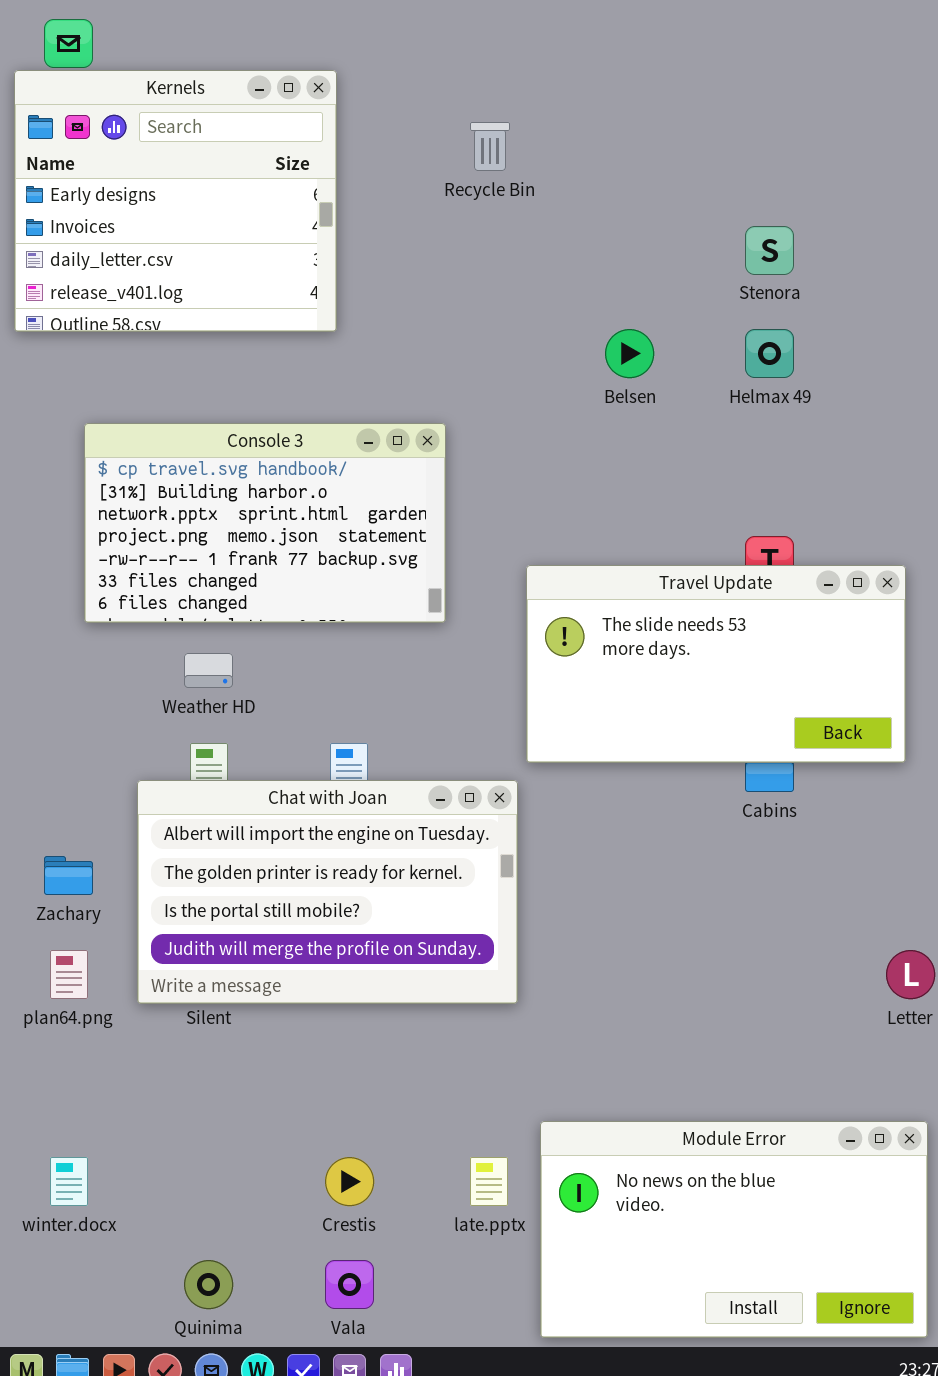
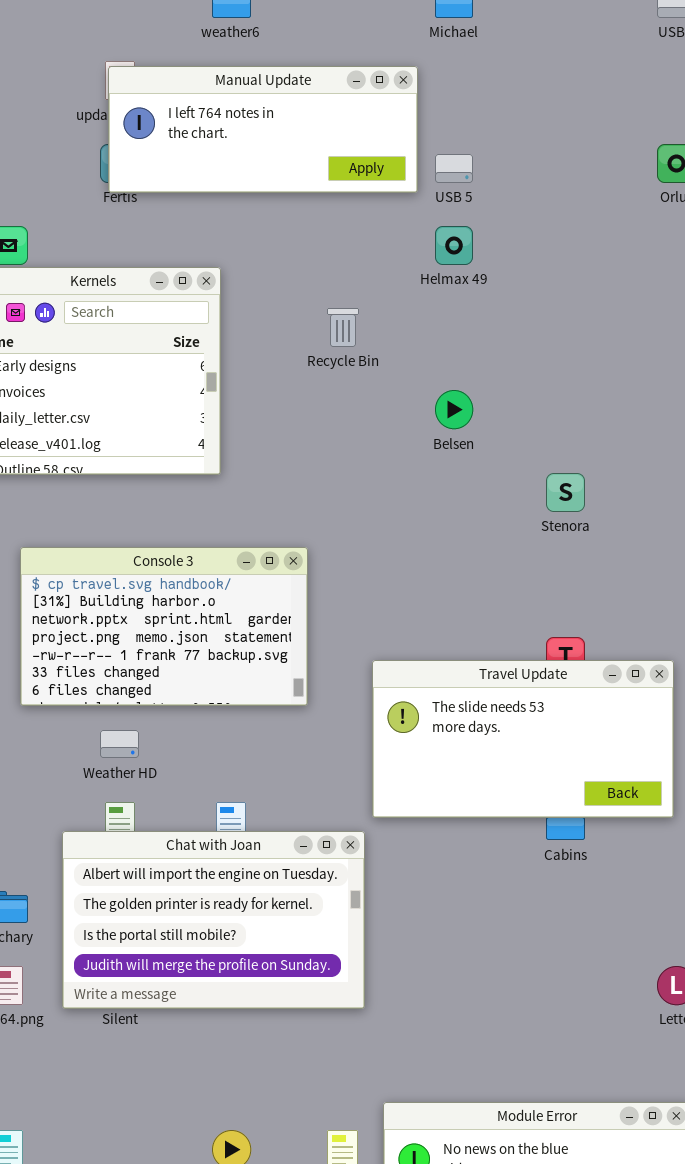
Stenora: [745,226,794,275] -> [546,473,585,512], moved
Belsen: [605,329,654,378] -> [435,390,473,429], moved
Helmax 49: [745,329,794,378] -> [435,226,473,265], moved

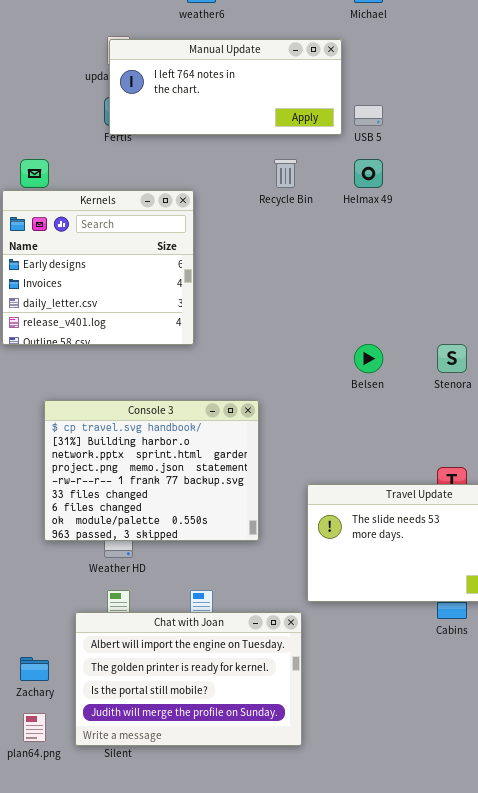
Recycle Bin: [327,308,359,347] -> [274,159,297,188], moved
Belsen: [435,390,473,429] -> [354,344,383,373], moved
Console 3: [20,547,308,706] -> [44,400,259,541], resized

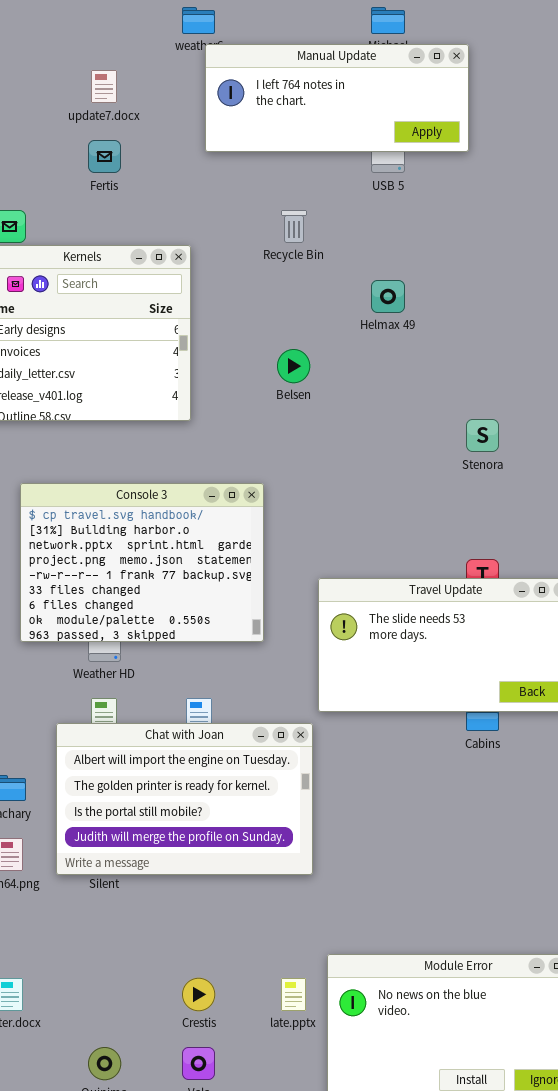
Manual Update: [109,39,342,135] -> [205,44,469,152], moved
Helmax 49: [354,159,383,188] -> [371,280,405,313], moved
Belsen: [354,344,383,373] -> [277,349,310,383], moved

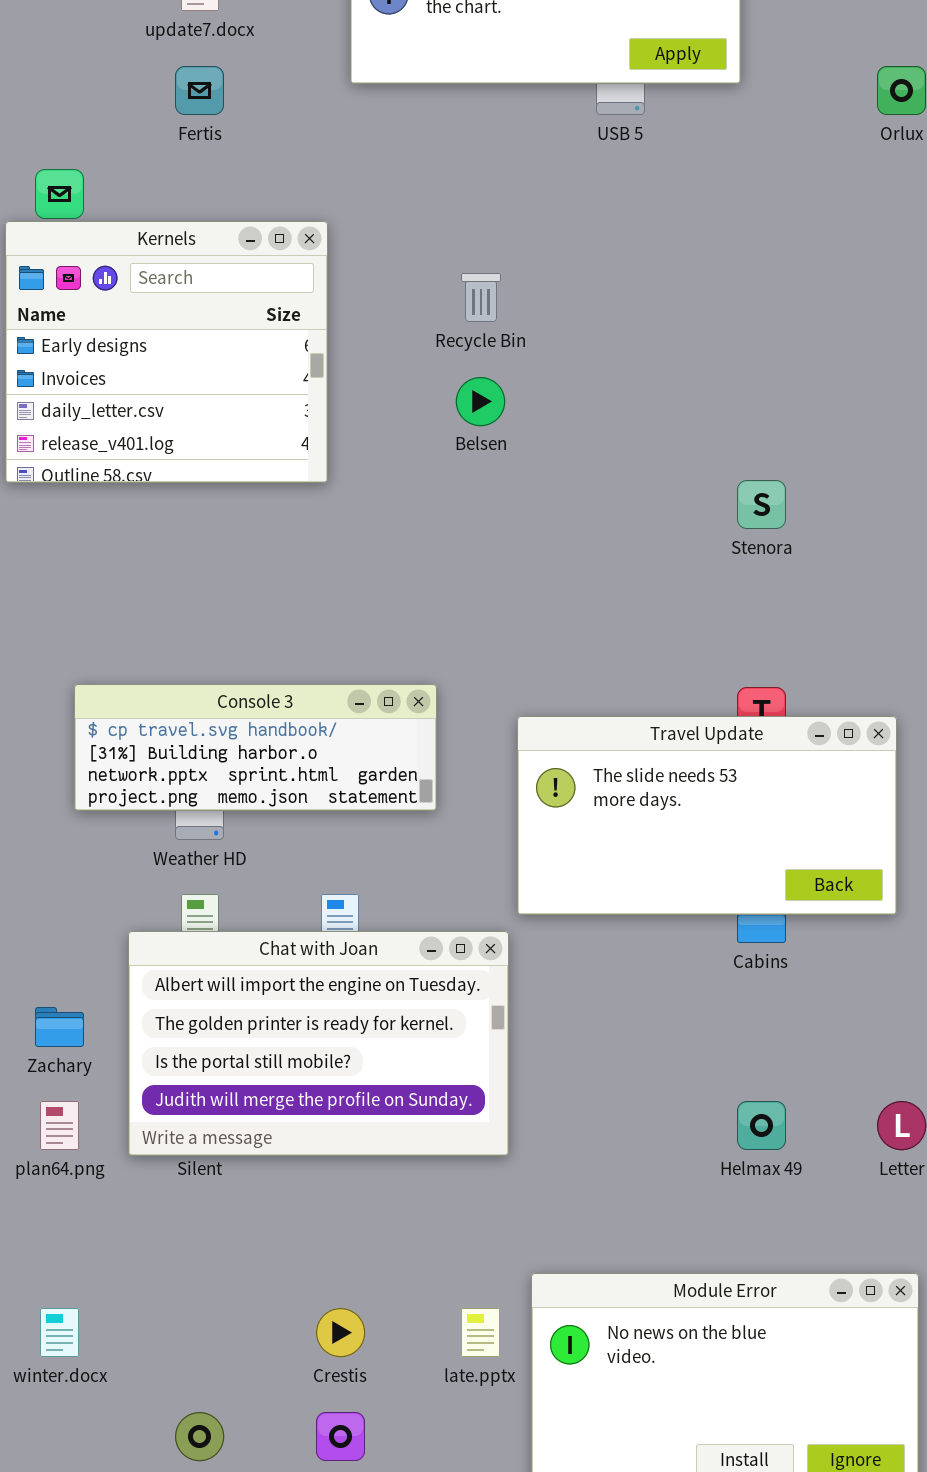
Recycle Bin: [281,210,307,243] -> [461,273,501,322], moved
Helmax 49: [371,280,405,313] -> [737,1101,786,1150], moved
Console 3: [20,483,264,642] -> [74,684,437,811], resized

